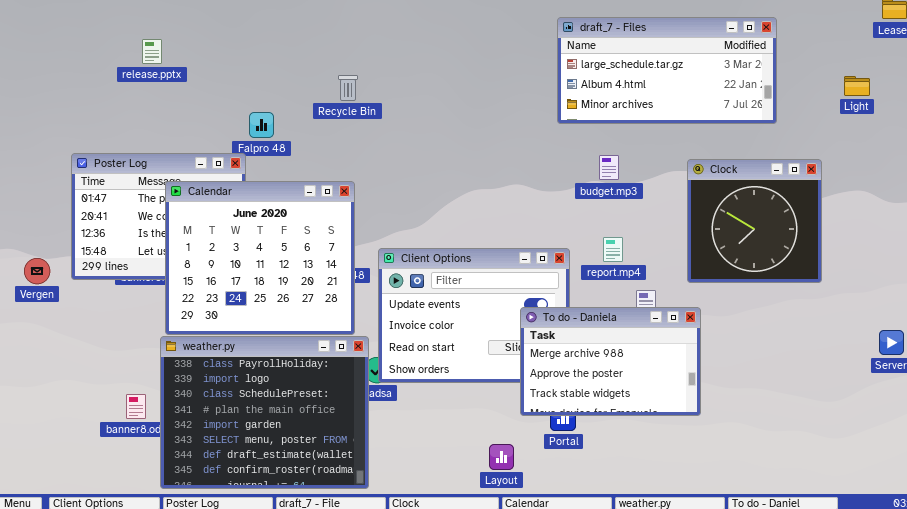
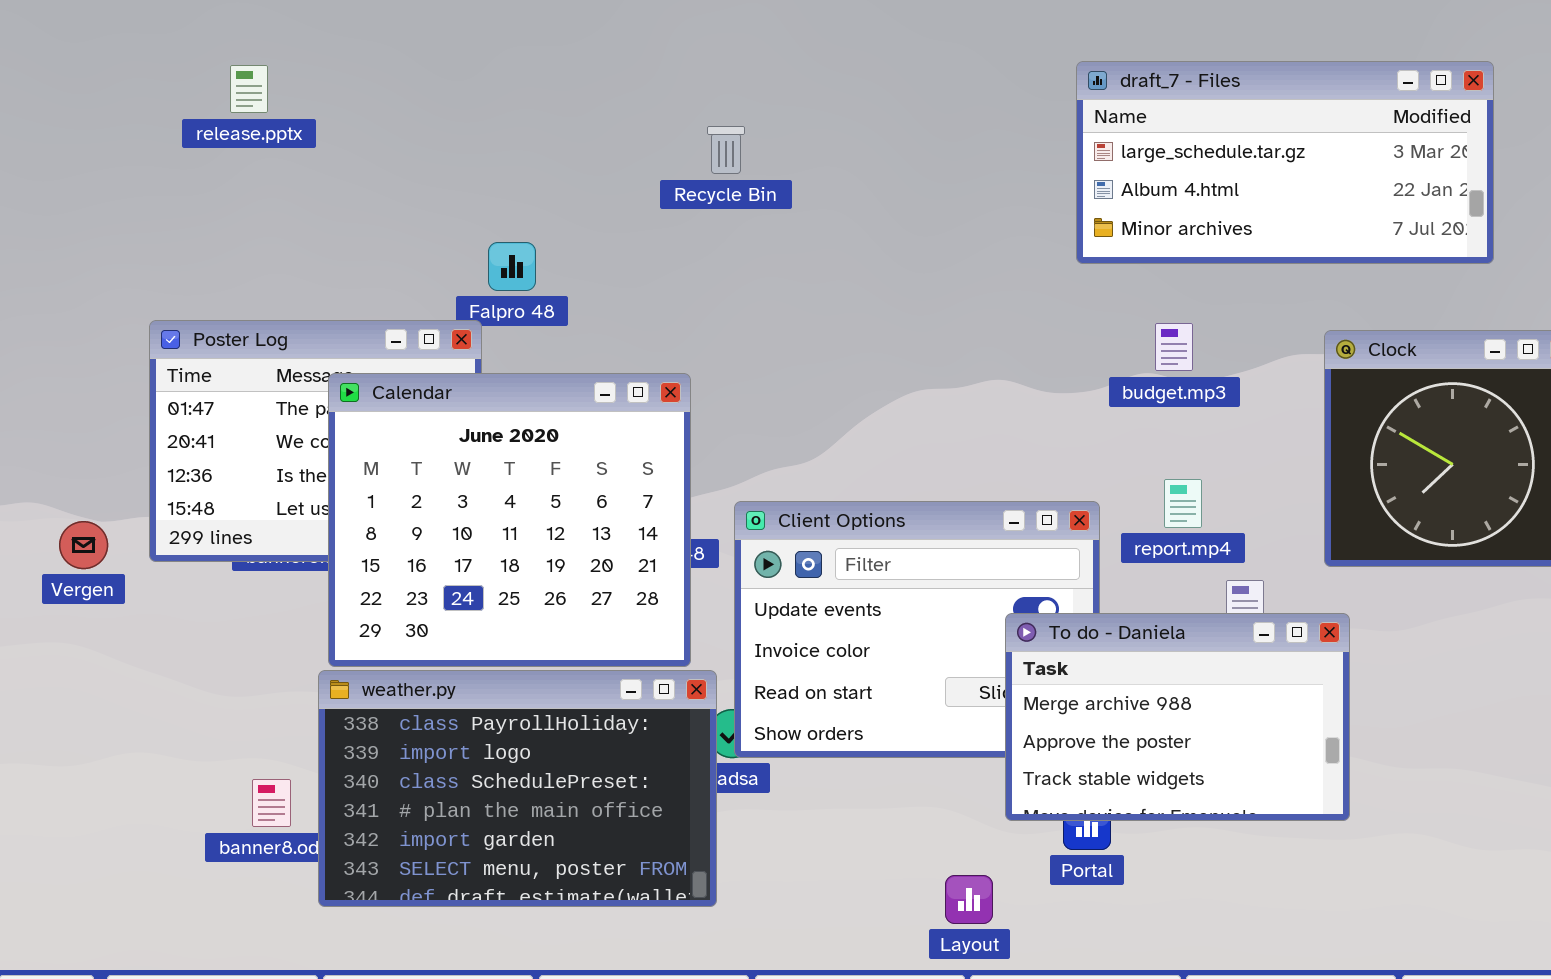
release.pptx: [142,39,162,64] -> [230,65,268,113], moved
Recycle Bin: [338,75,358,101] -> [707,126,745,174], moved
weather.py: [160,336,369,489] -> [318,670,717,907], resized

